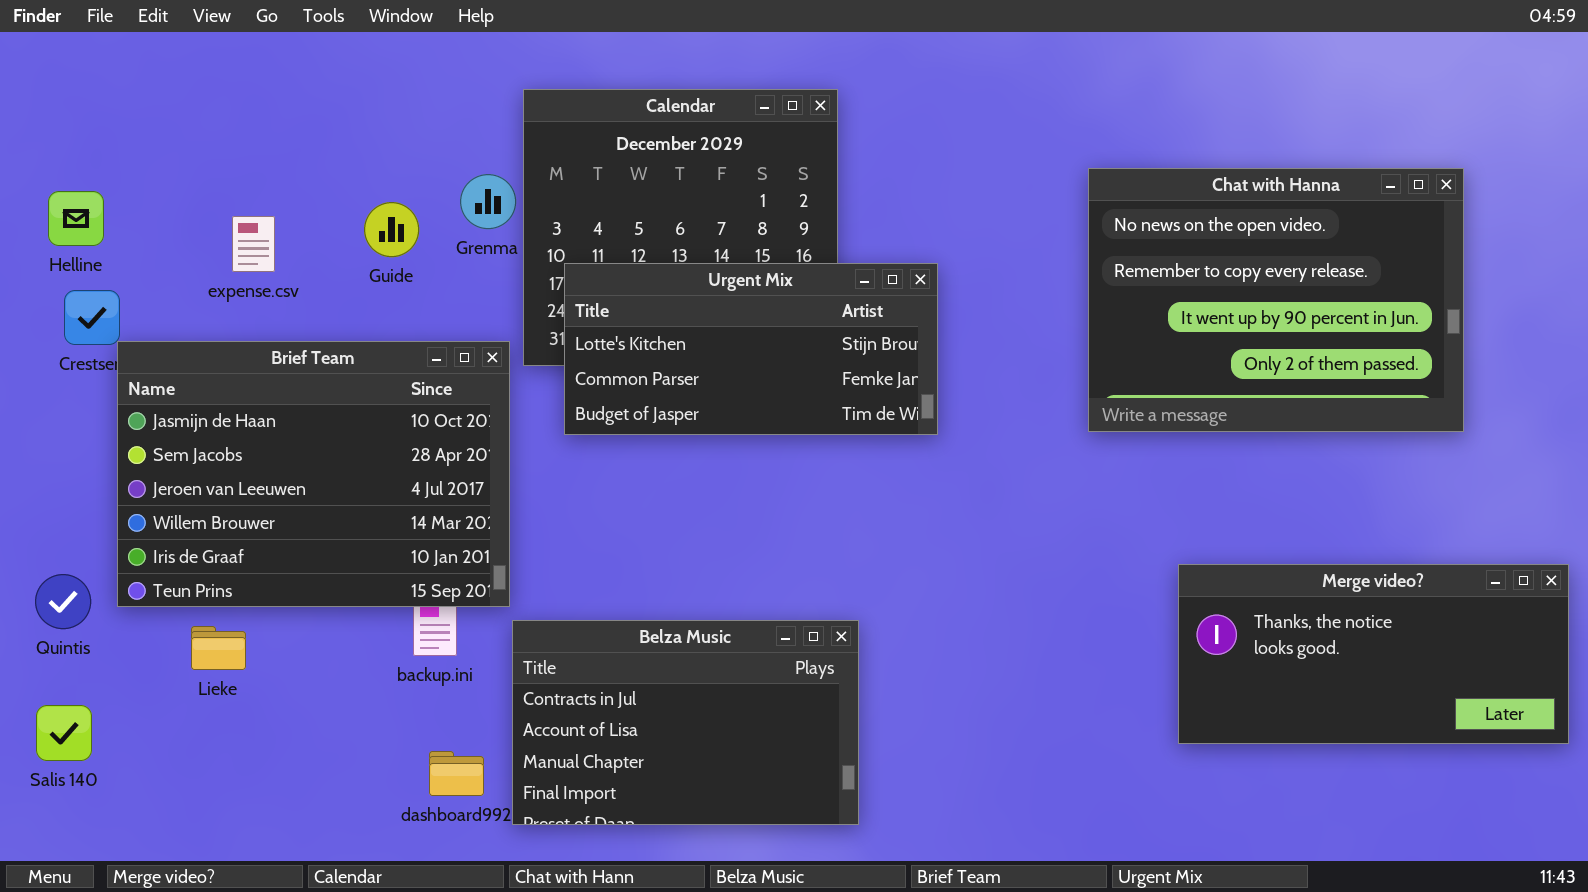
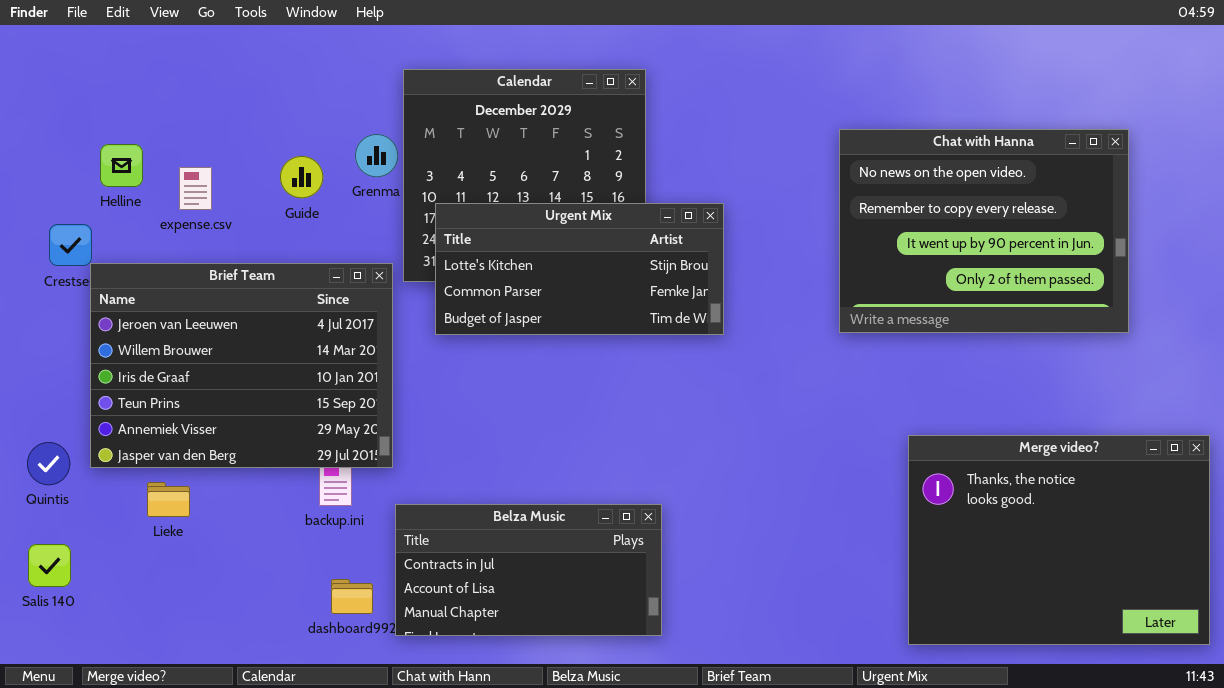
Helline: [48,191,104,246] -> [100,144,143,187], moved
Brief Team: [117,341,510,607] -> [90,263,393,468], scrolled down 2 rows
Merge video?: [1178,564,1569,744] -> [908,435,1210,645], resized
Belza Music: [512,620,859,825] -> [395,504,662,636], resized

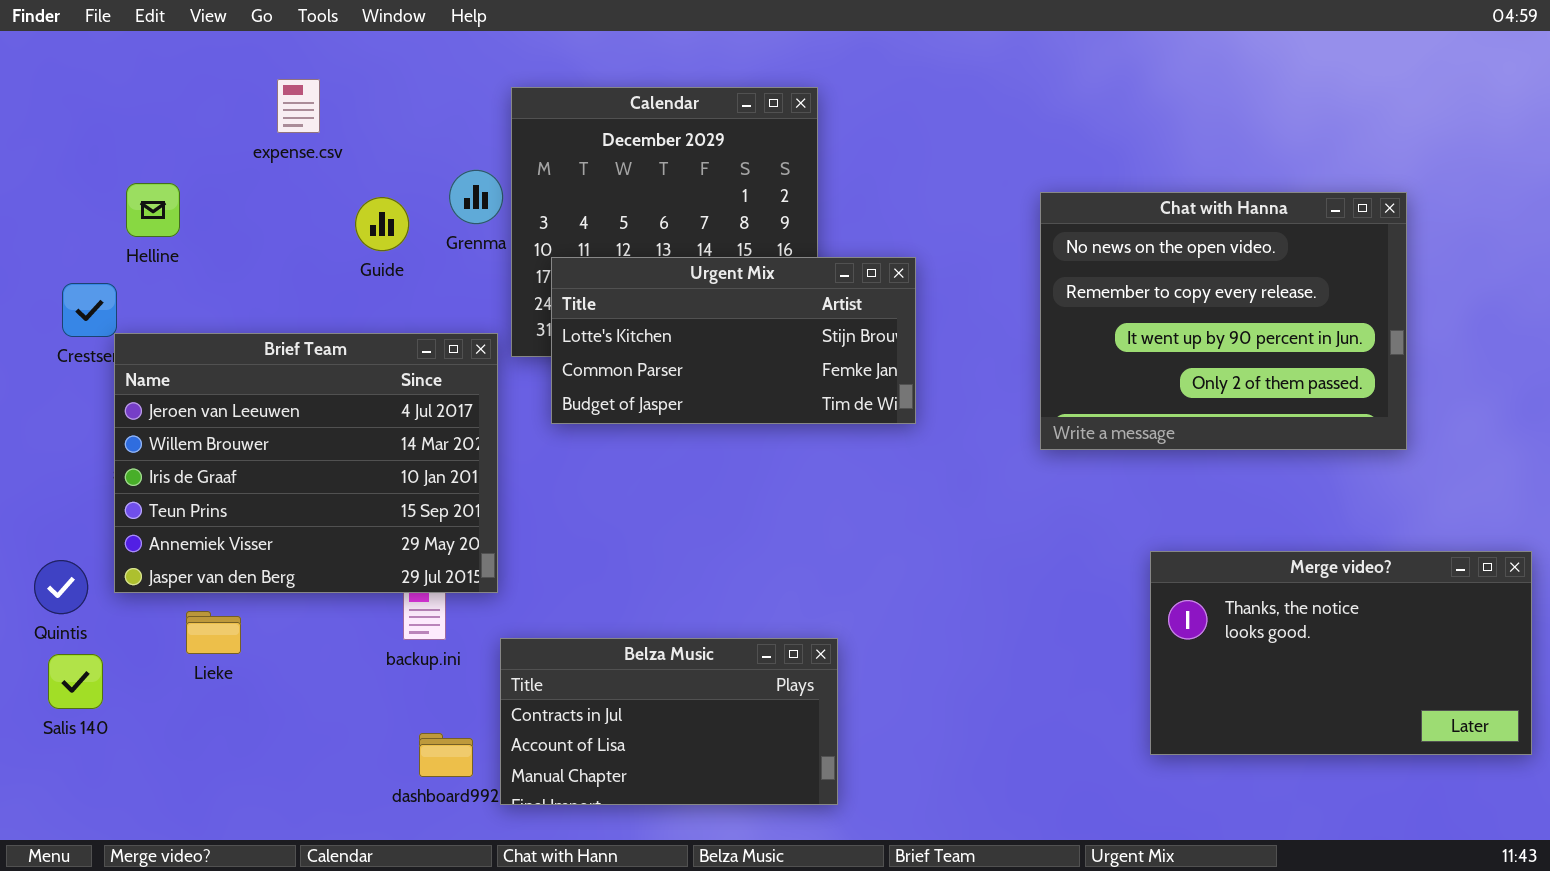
Chat with Hanna: [839,129,1129,333] -> [1040,192,1407,450], moved
expense.csv: [179,167,212,210] -> [277,79,320,133], moved
Merge video?: [908,435,1210,645] -> [1150,551,1532,755], resized
Salis 140: [28,544,71,587] -> [48,654,103,709], moved

